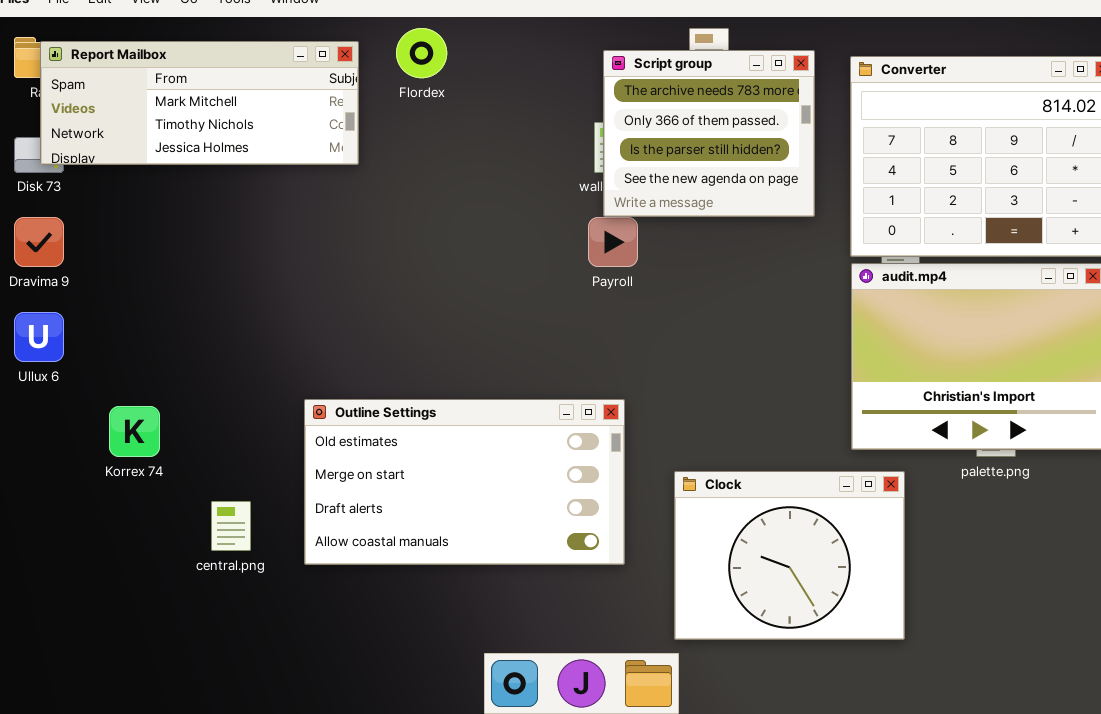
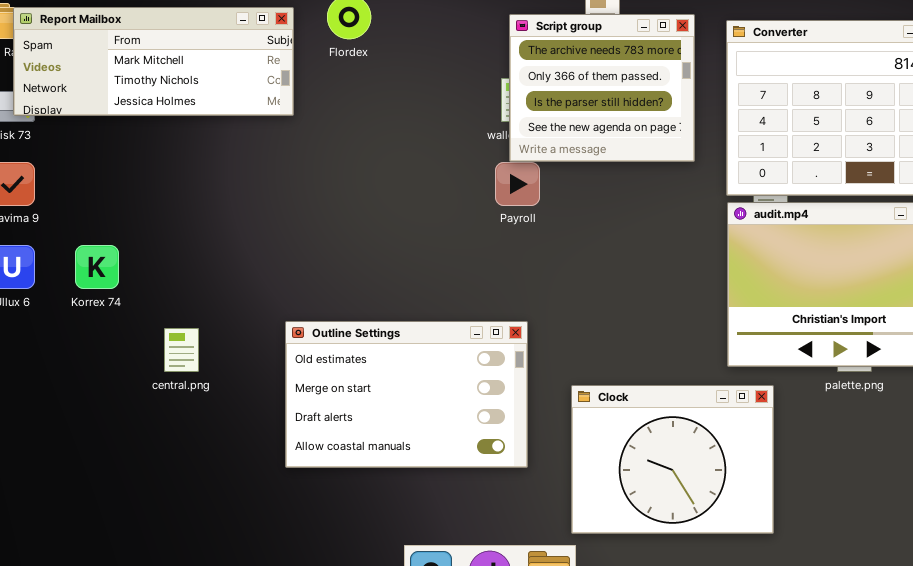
Outline Settings: [304,399,625,565] -> [285,321,528,468], resized
Korrex 74: [109,406,160,457] -> [75,245,119,289], moved
central.png: [211,501,251,551] -> [164,328,199,372], moved

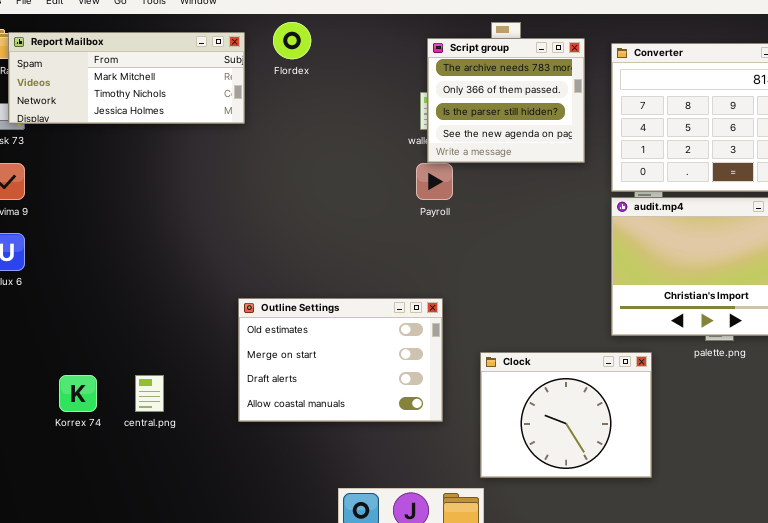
Korrex 74: [75,245,119,289] -> [59,375,97,412], moved
central.png: [164,328,199,372] -> [135,375,164,412], moved

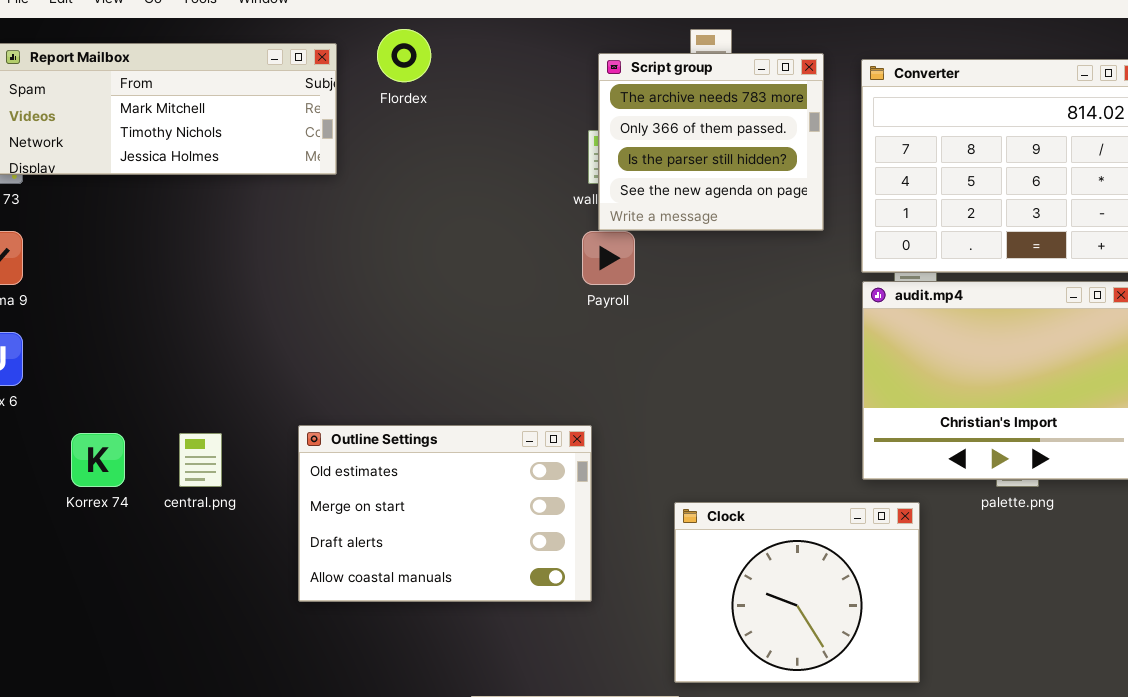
Outline Settings: [238,298,443,422] -> [298,425,592,602], moved
Korrex 74: [59,375,97,412] -> [71,433,125,487], moved
central.png: [135,375,164,412] -> [179,433,222,487], moved

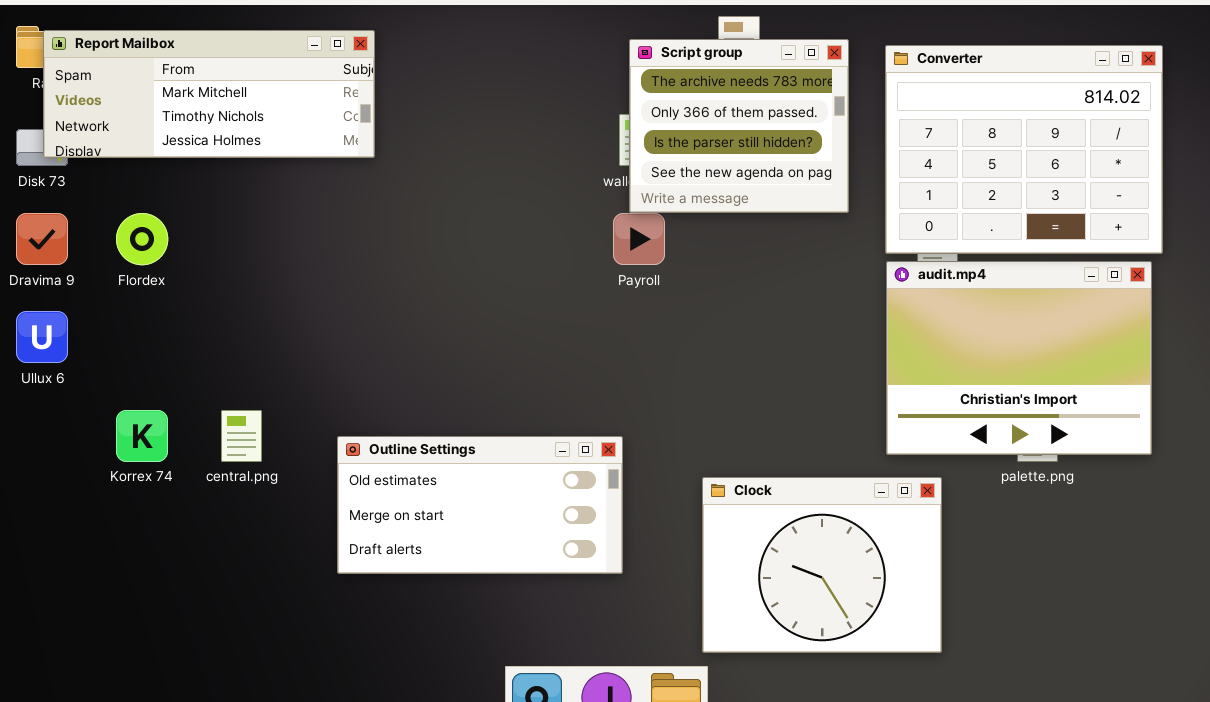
Flordex: [377,29,431,82] -> [116,213,168,265], moved
Outline Settings: [298,425,592,602] -> [337,436,623,574], resized

